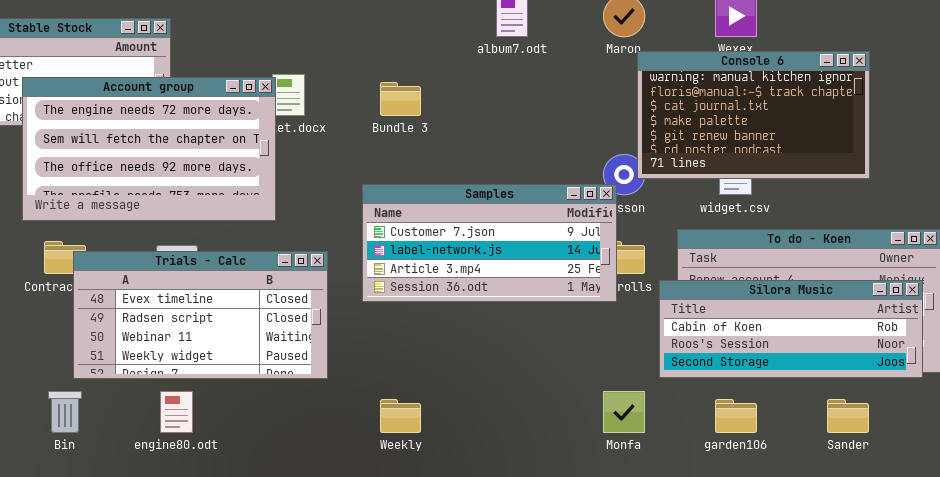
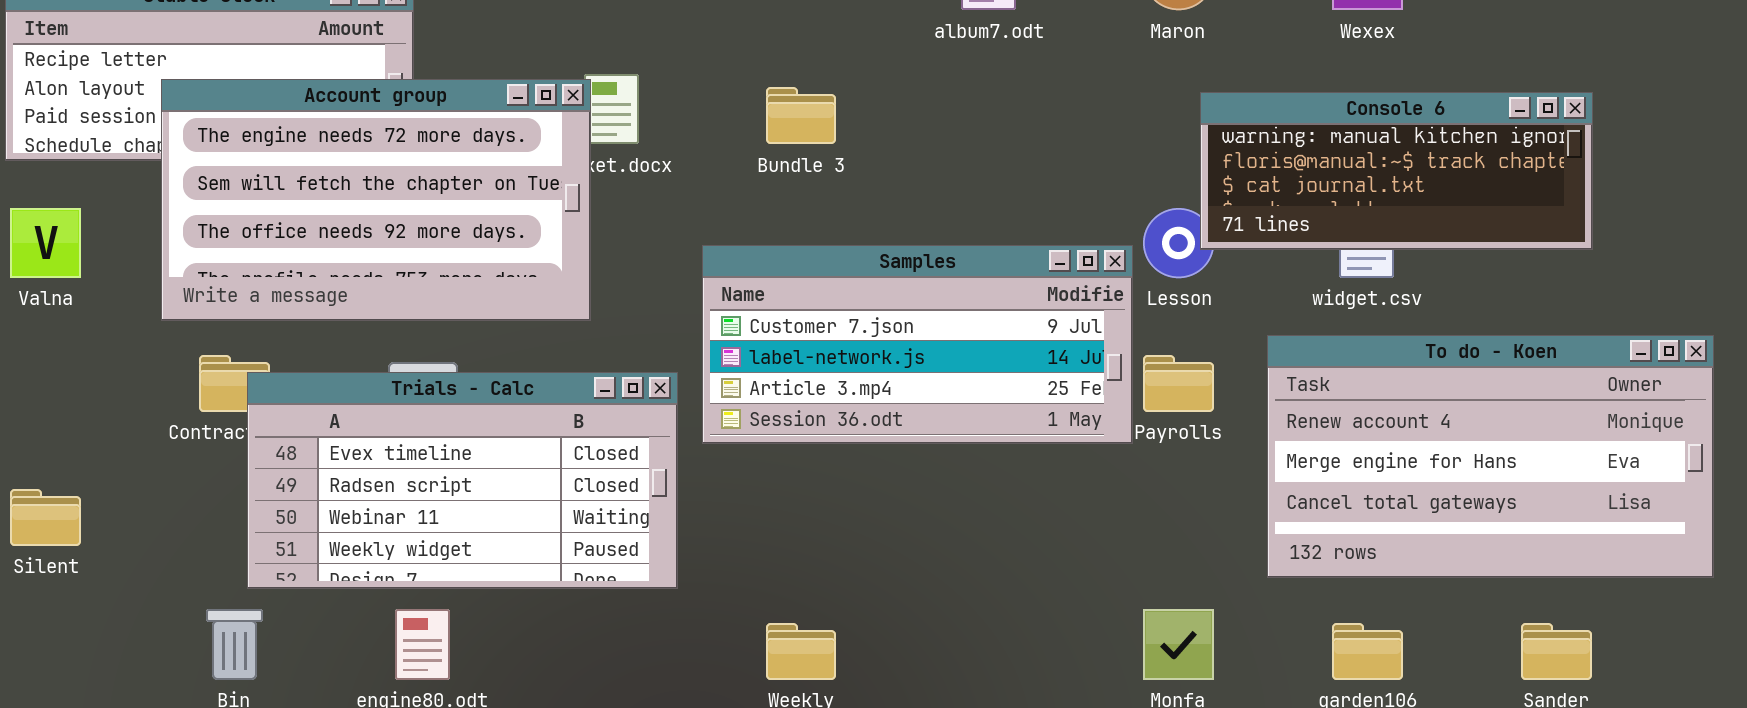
Console 6: [637,51,870,179] -> [1200,92,1593,250], resized
Samples: [362,184,617,302] -> [702,245,1133,444], moved
Silora Music: [659,280,923,378] -> none, closed

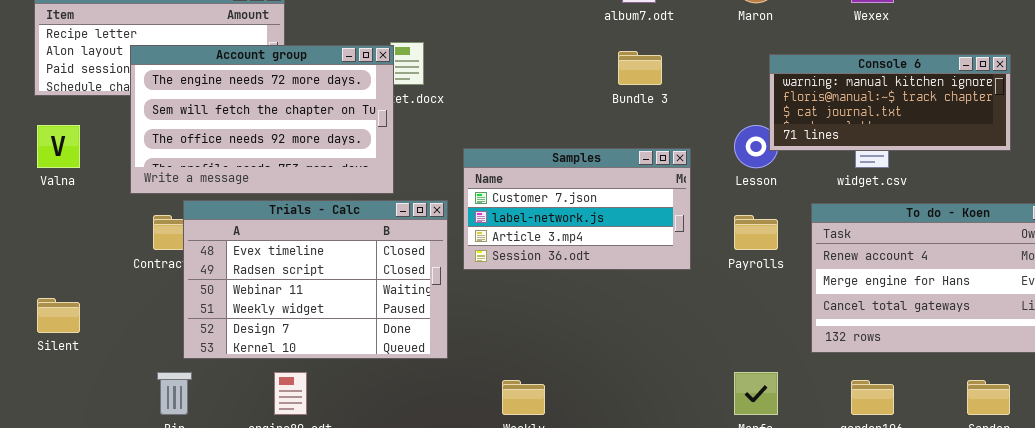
Bundle 3: [766,87,836,144] -> [618,51,662,85], moved
Samples: [702,245,1133,444] -> [463,148,691,270], resized
Trials - Calc: [247,372,678,589] -> [183,200,448,359], resized

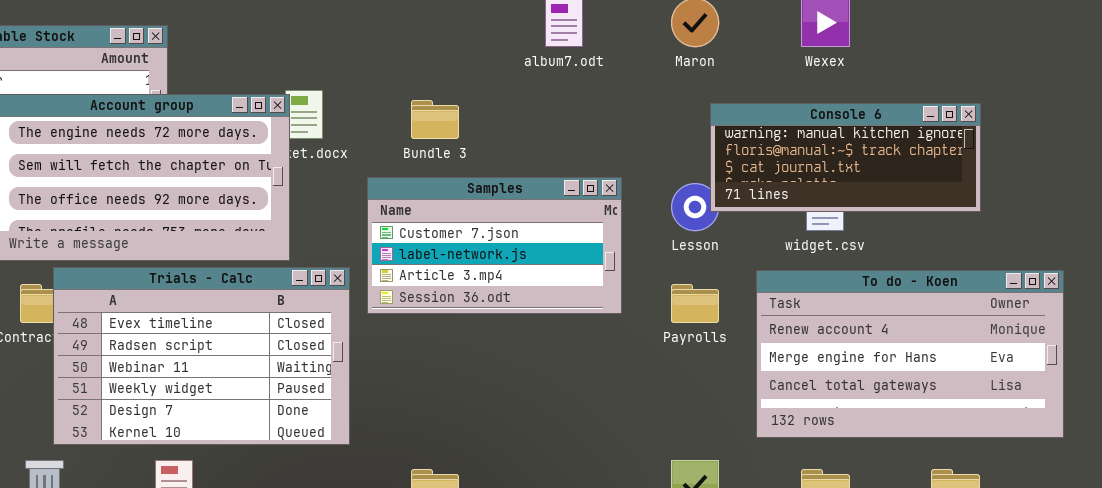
Bundle 3: [618,51,662,85] -> [411,100,459,139], moved
Samples: [463,148,691,270] -> [367,177,622,314], moved

